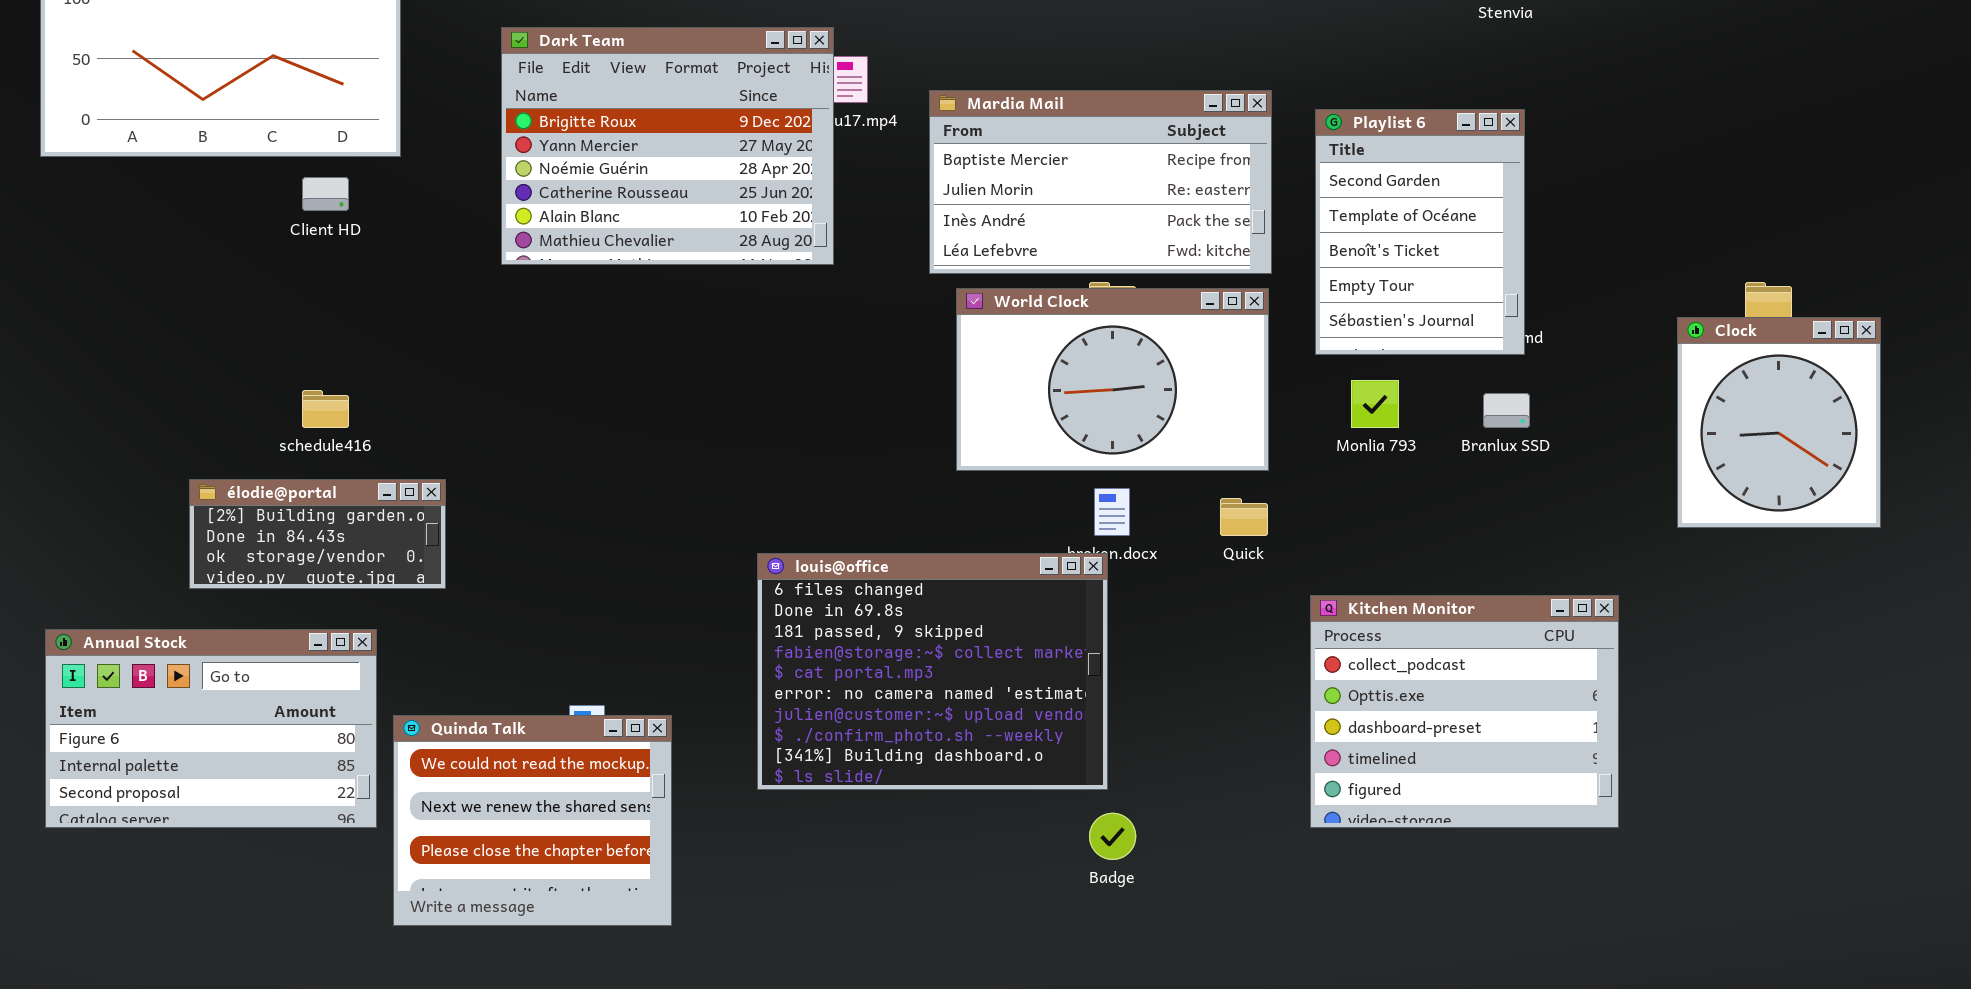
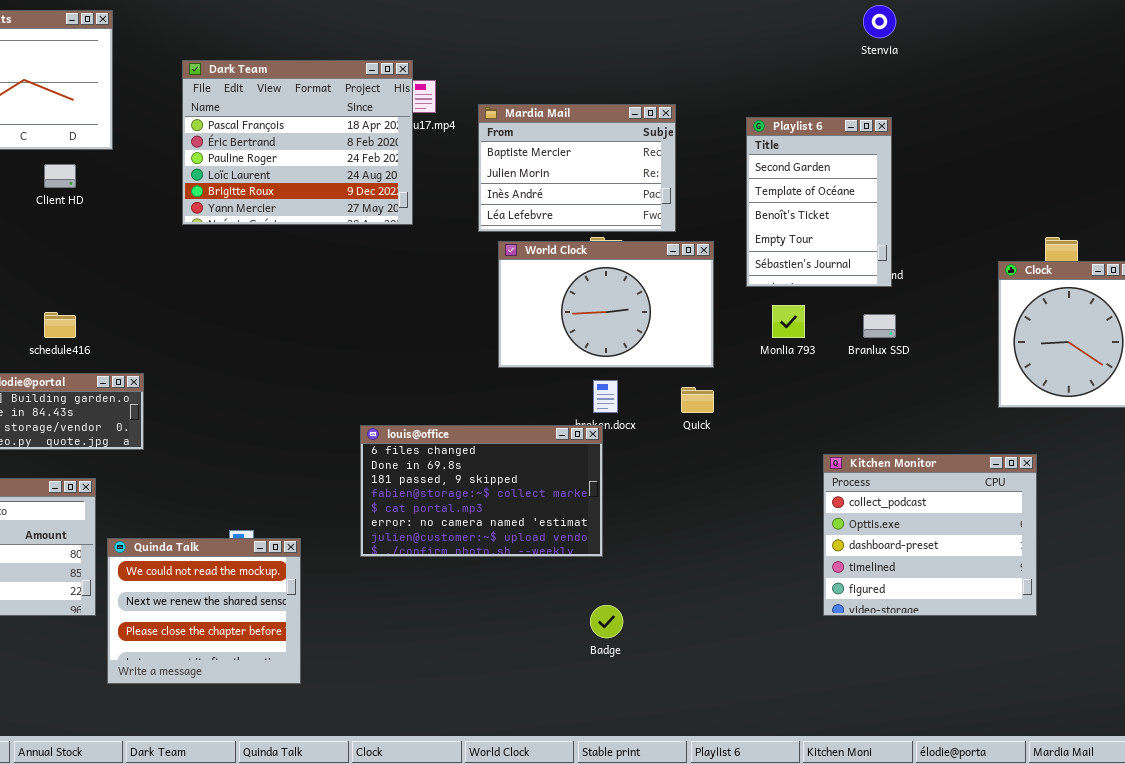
Dark Team: [501,27,834,265] -> [182,60,413,225], scrolled up 4 rows
Mardia Mail: [929,90,1272,274] -> [478,104,676,232], resized
louis@office: [757,553,1108,790] -> [360,425,603,557], resized
Kitchen Monitor: [1310,595,1619,828] -> [823,454,1037,616], moved

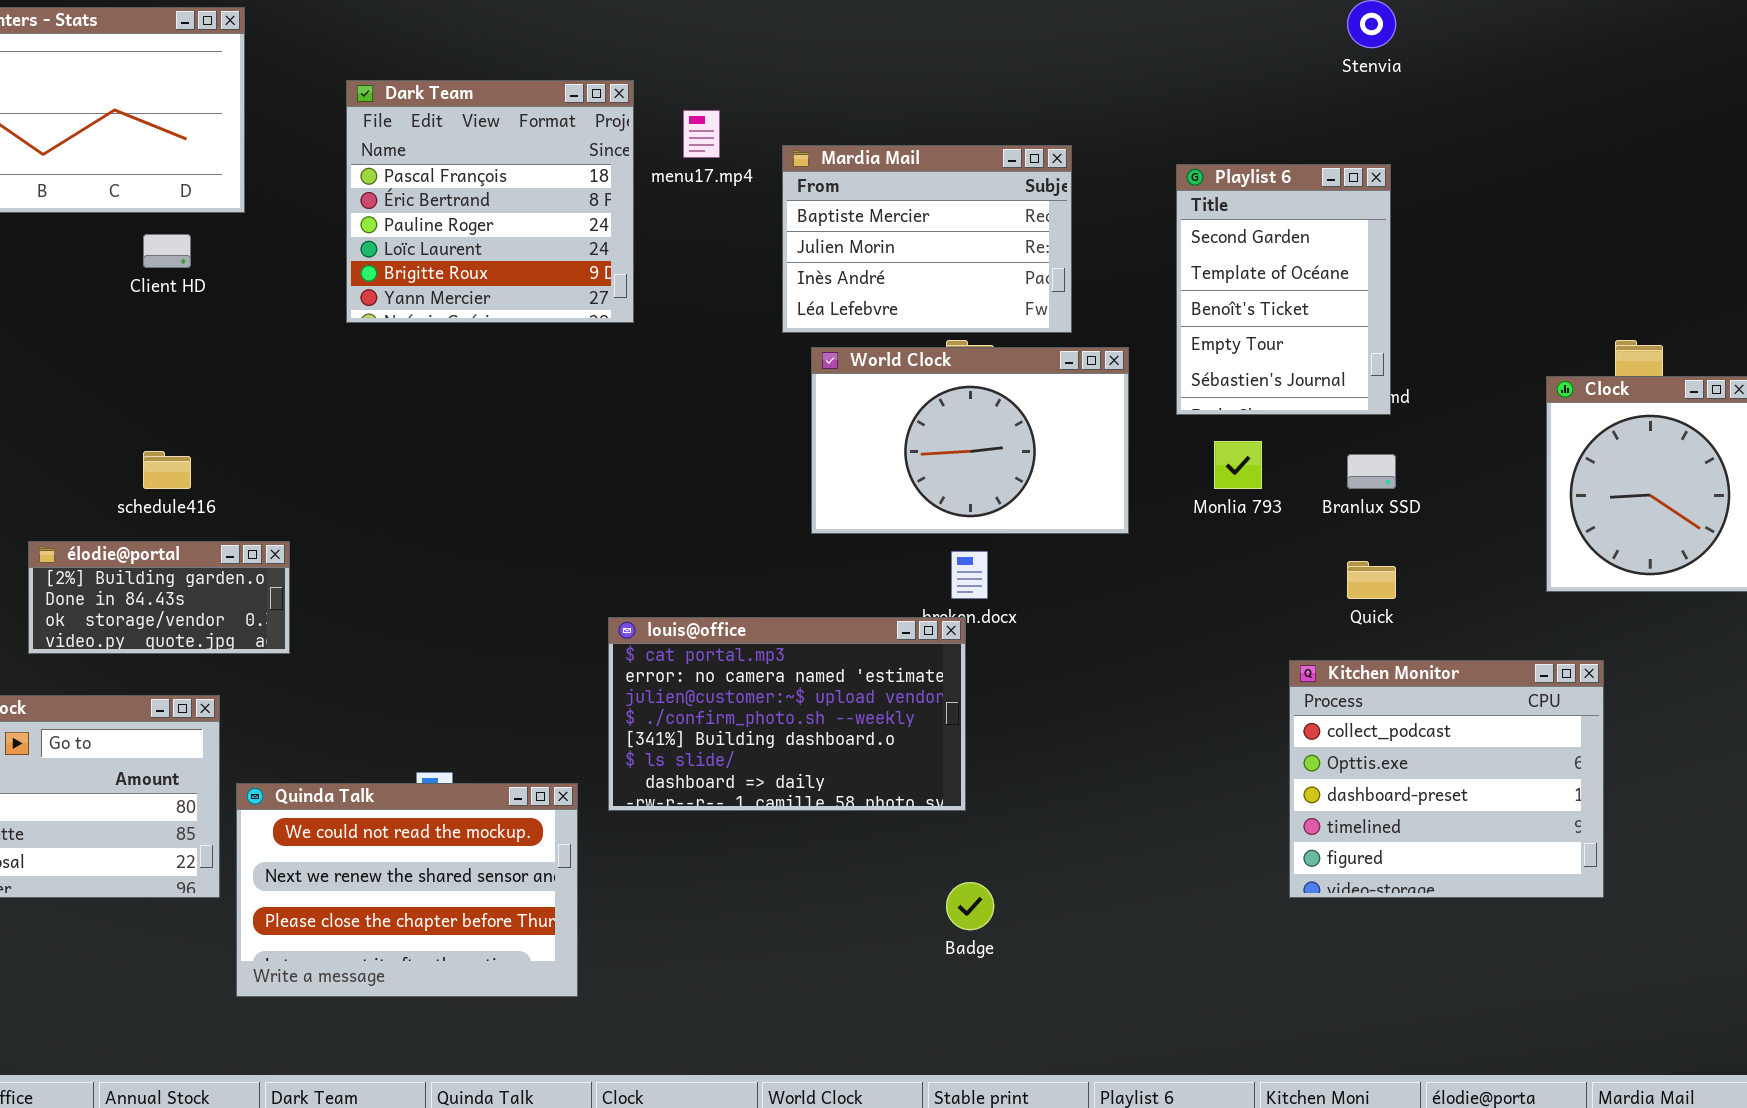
Dark Team: [182,60,413,225] -> [346,80,634,323], resized
Quick: [681,387,714,413] -> [1347,561,1396,599], moved
louis@office: [360,425,603,557] -> [608,617,966,811], scrolled down 4 rows
Quinda Talk: [107,538,301,684] -> [236,783,578,997], resized

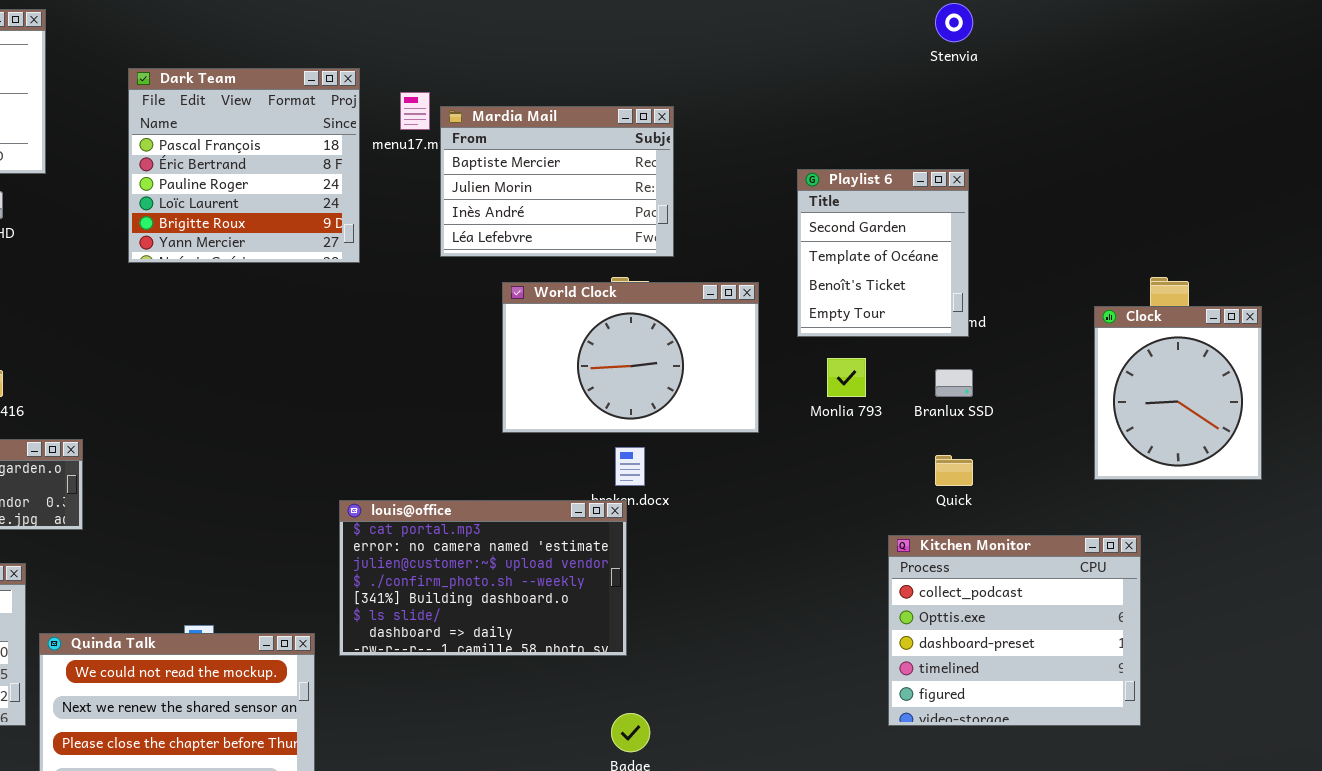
Mardia Mail: [782,145,1072,333] -> [440,106,674,257], moved
Playlist 6: [1176,164,1391,415] -> [797,169,969,337], resized

